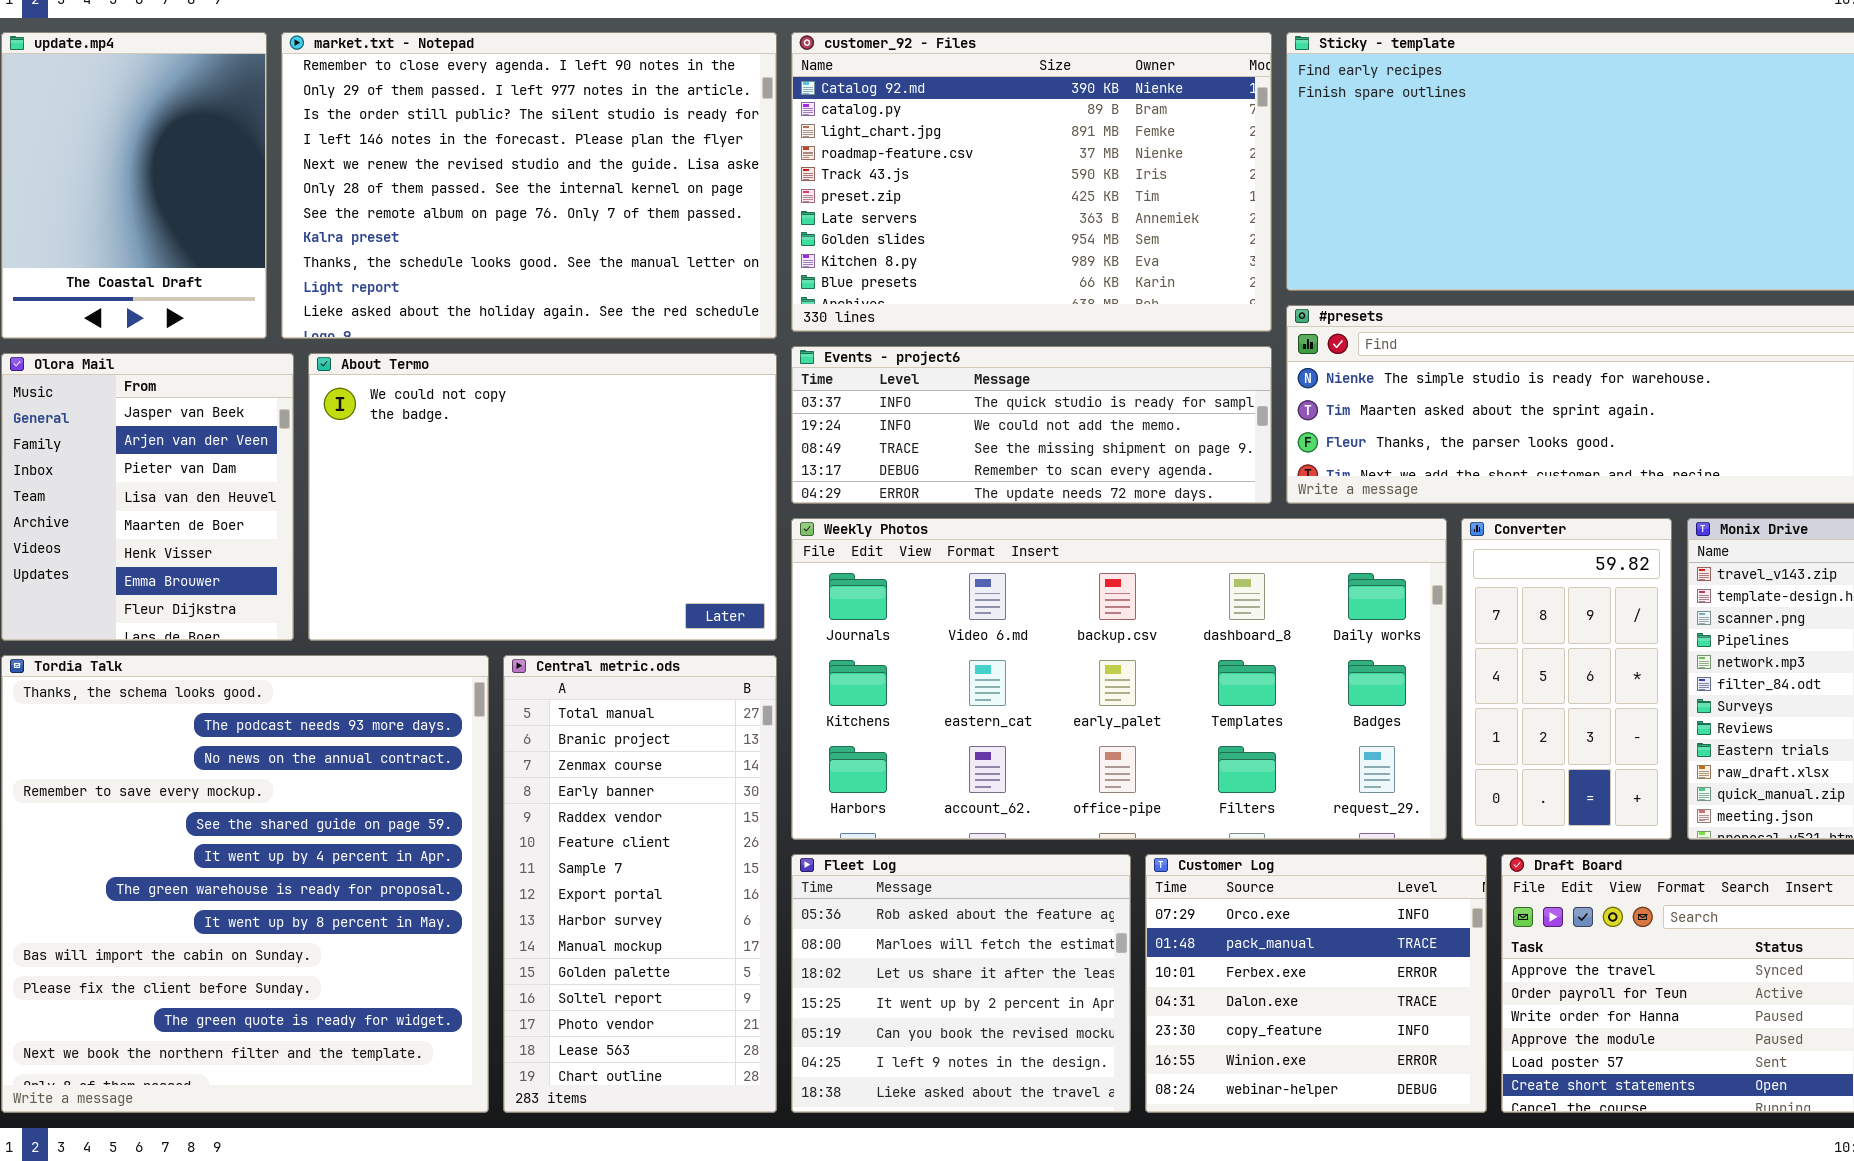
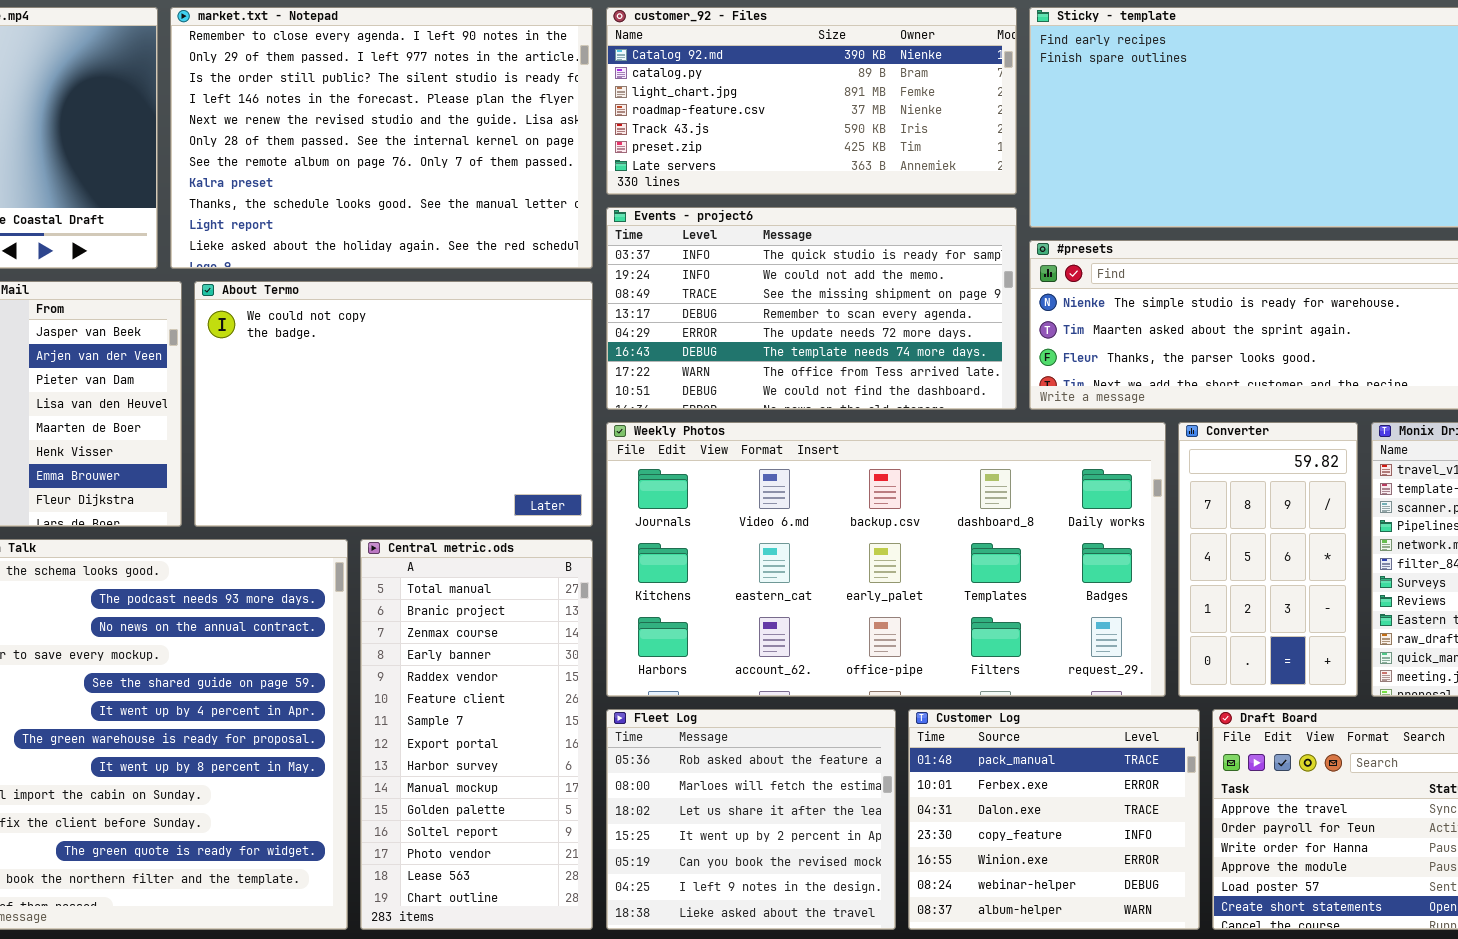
customer_92 - Files: [791,32,1272,332] -> [606,7,1017,195], resized
Events - project6: [791,346,1272,504] -> [606,207,1017,410], resized
Customer Log: [1145,854,1487,1113] -> [908,709,1200,930], scrolled down 1 row

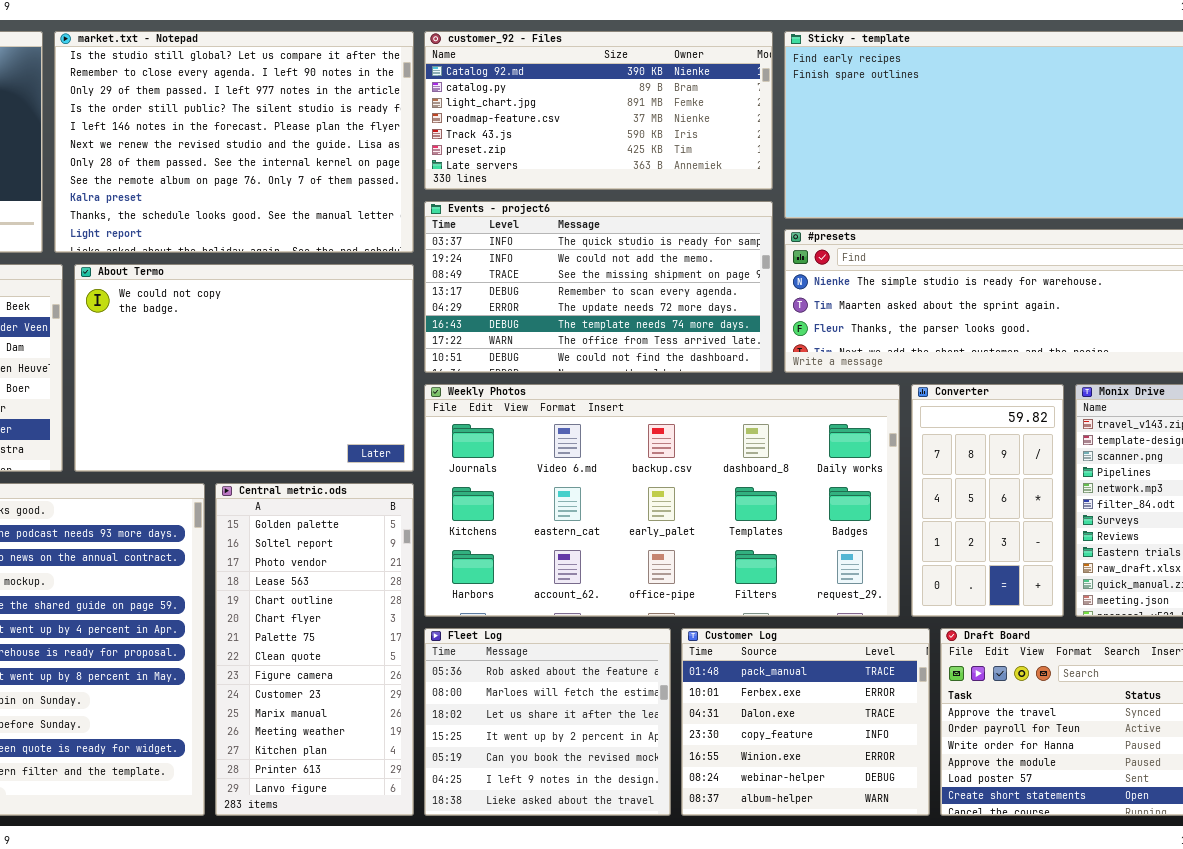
market.txt - Notepad: [170,7,593,269] -> [54,31,414,253], scrolled up 1 row
Central metric.ods: [360,539,593,930] -> [215,483,414,816], scrolled down 10 rows

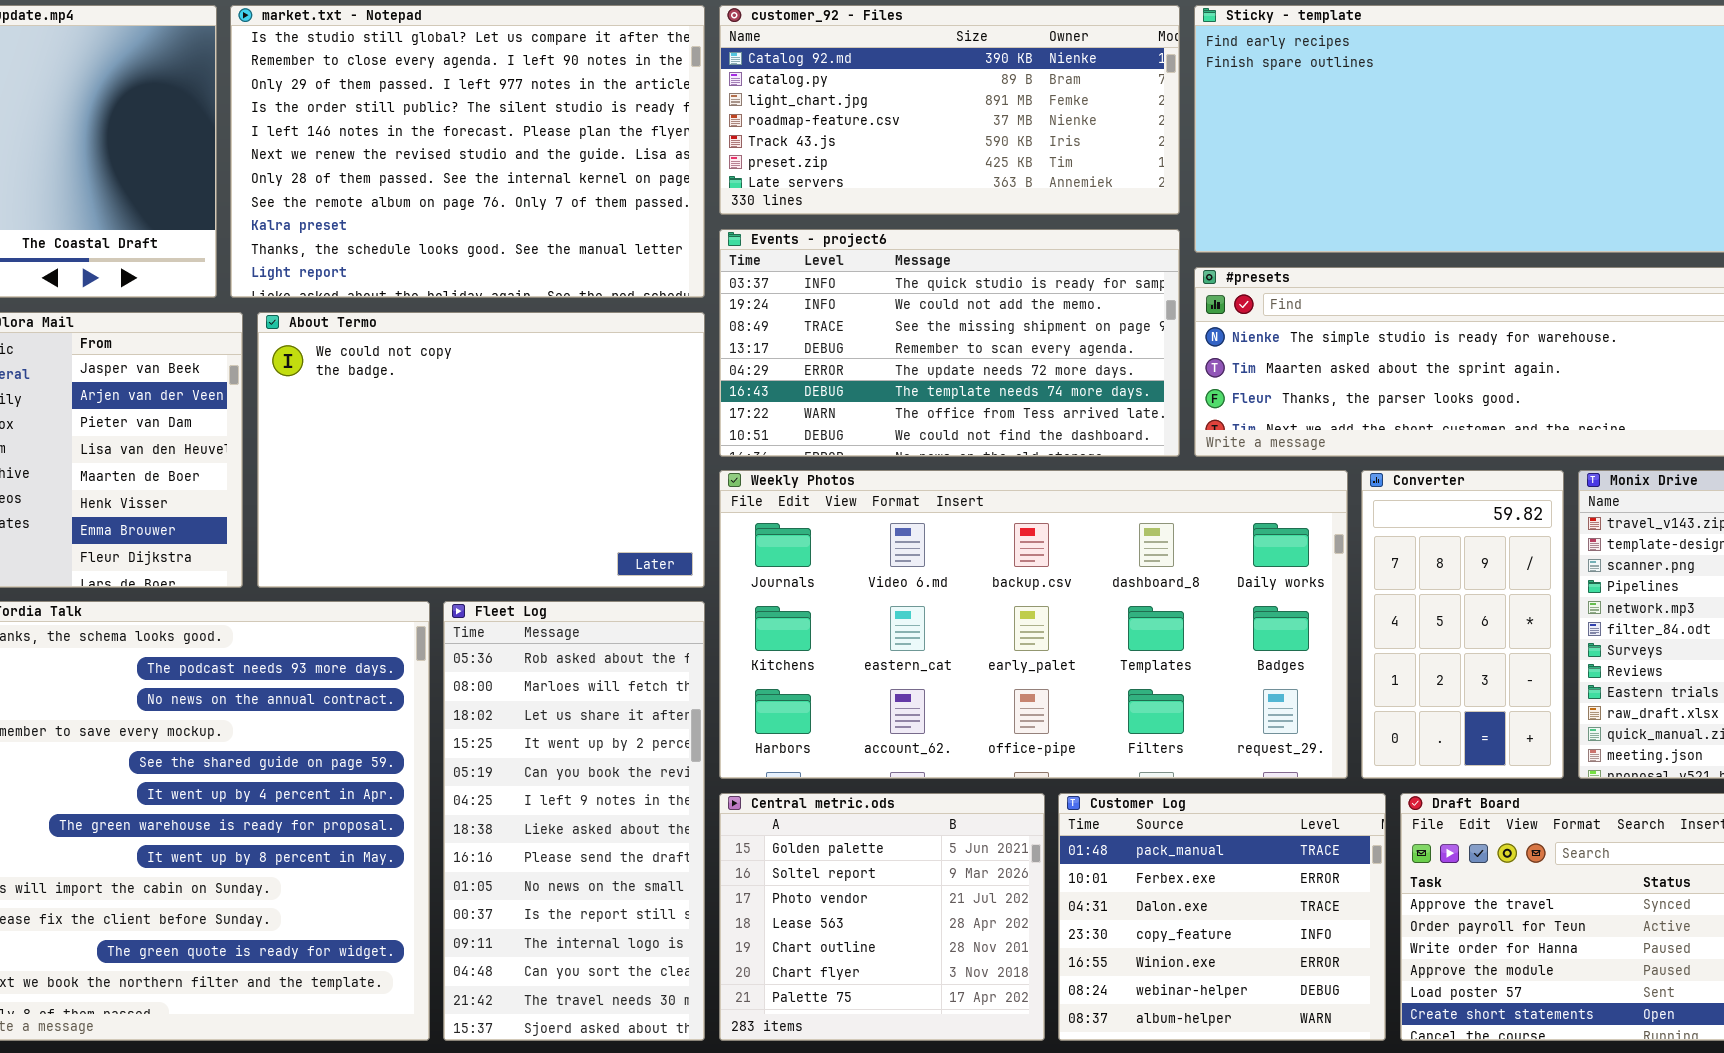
Central metric.ods: [215,483,414,816] -> [719,793,1045,1041], moved, resized
Fleet Log: [424,628,671,816] -> [443,601,705,1041], moved, resized

